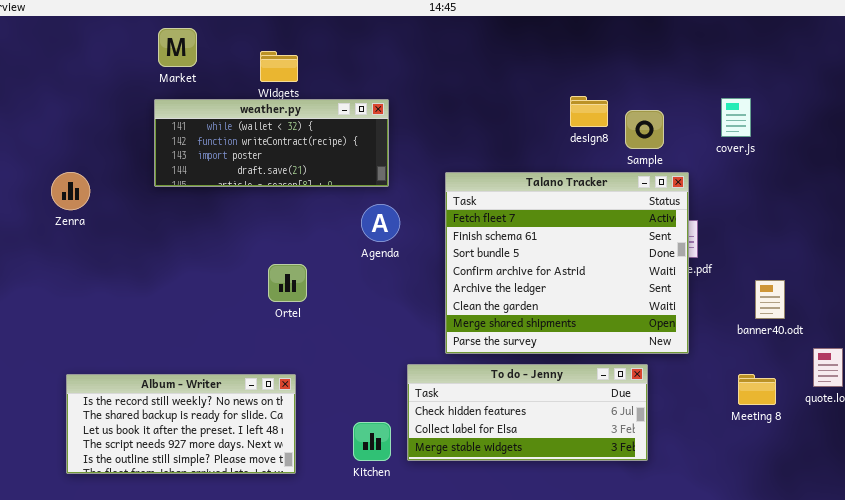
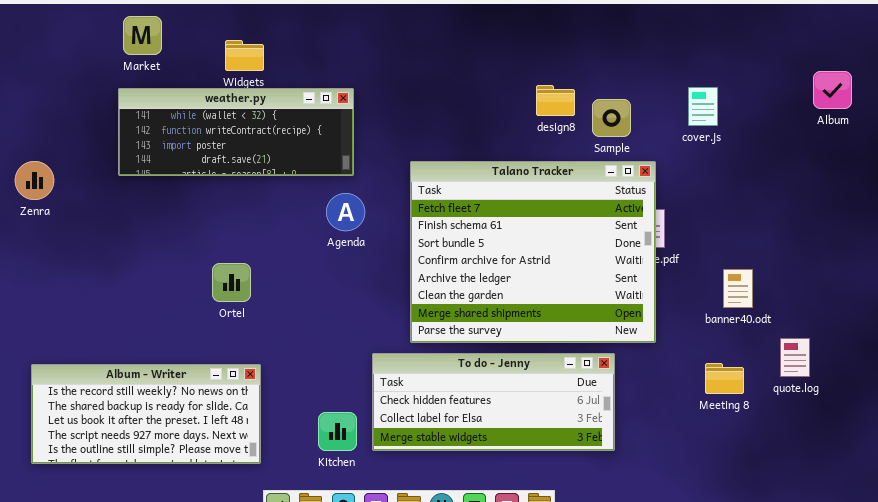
Ortel: [268,264,307,302] -> [212,263,251,302], moved

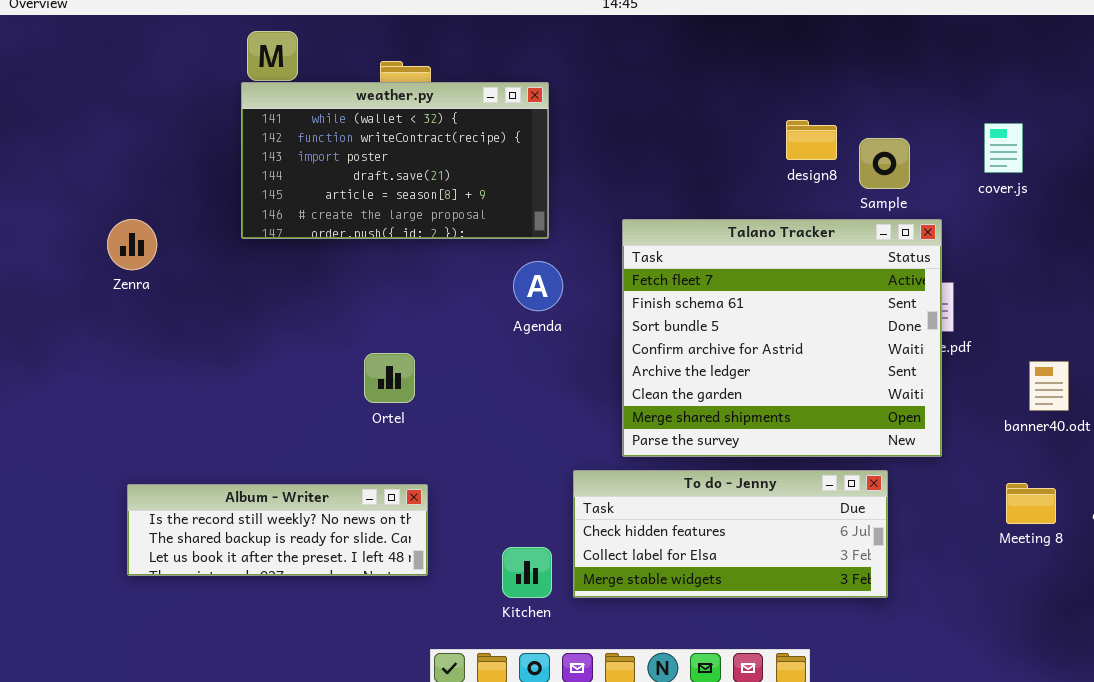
weather.py: [118,88,354,176] -> [241,82,549,239], resized
Album - Writer: [31,364,261,464] -> [127,484,428,576], resized

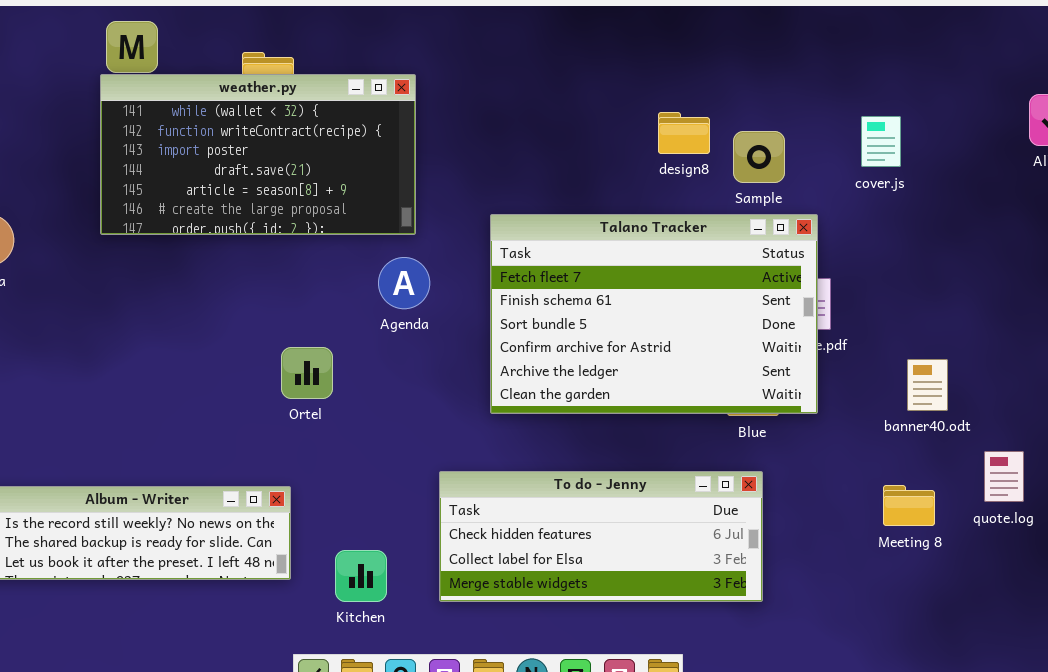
Talano Tracker: [622,219,942,457] -> [490,214,818,414], resized
Ortel: [364,353,415,403] -> [281,347,333,399], moved
Kitchen: [502,547,552,598] -> [335,550,387,602], moved

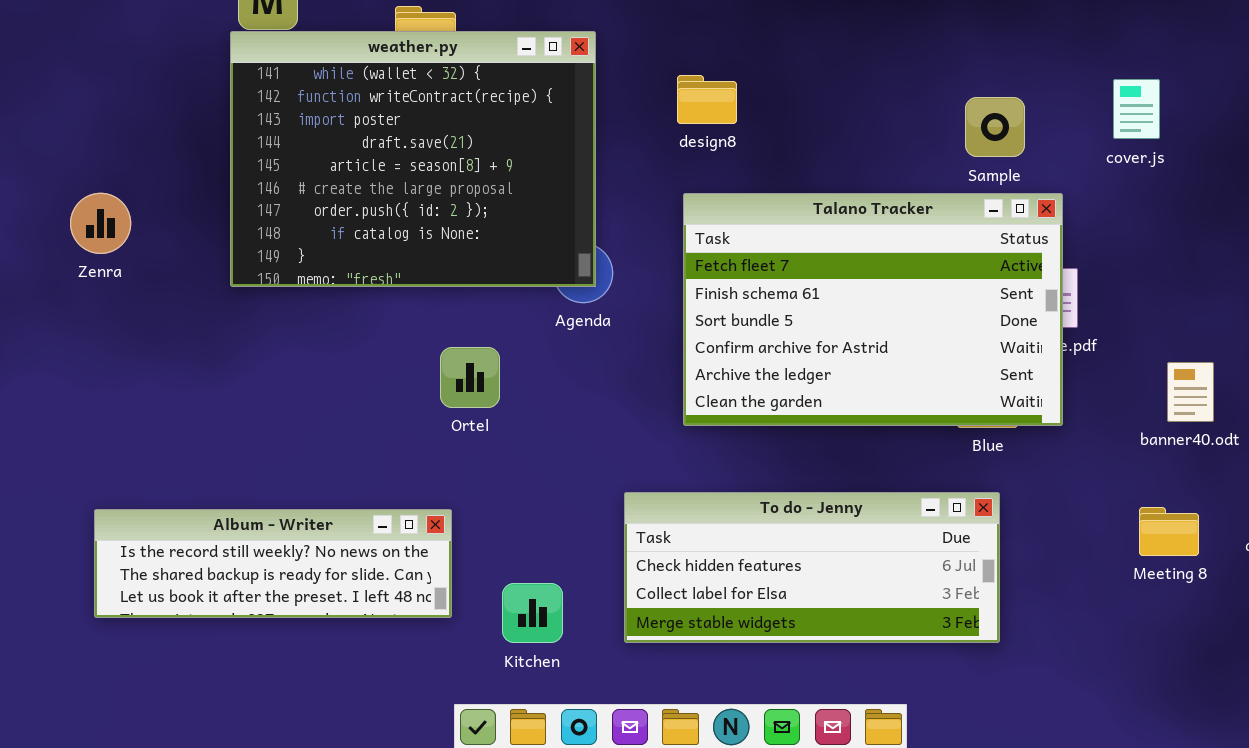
weather.py: [100,74,416,235] -> [230,31,596,287], resized
design8: [658,112,710,154] -> [677,75,737,124], moved

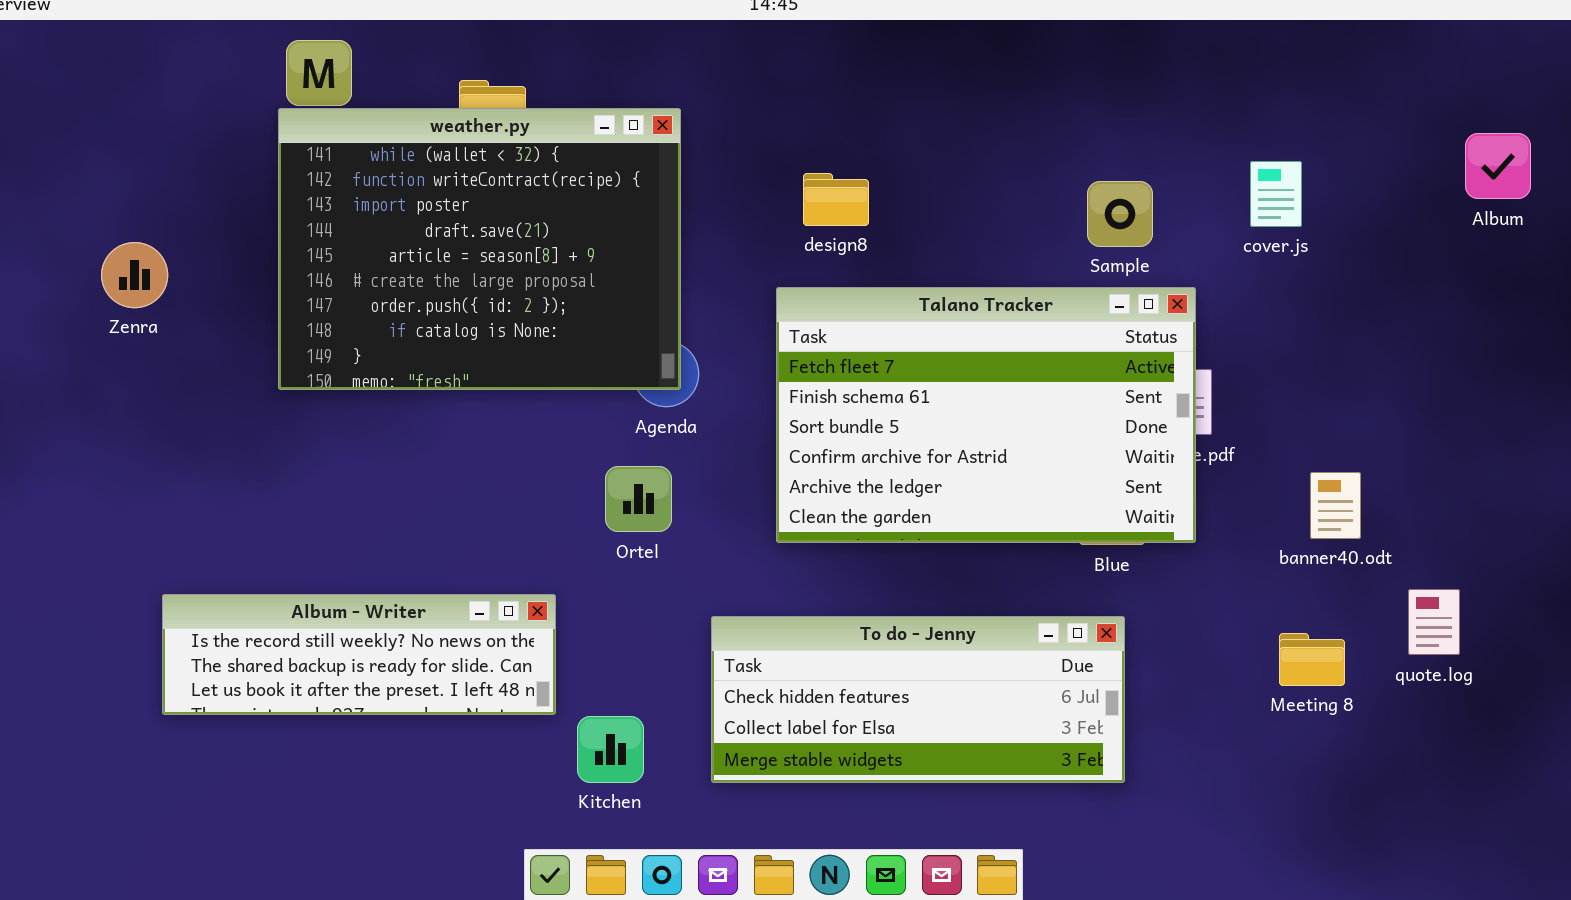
design8: [677,75,737,124] -> [803,173,869,226], moved
Zenra: [70,193,131,254] -> [101,242,168,308], moved
Ortel: [440,347,500,408] -> [605,466,672,532], moved
Album - Writer: [94,509,452,618] -> [162,594,556,715], moved

